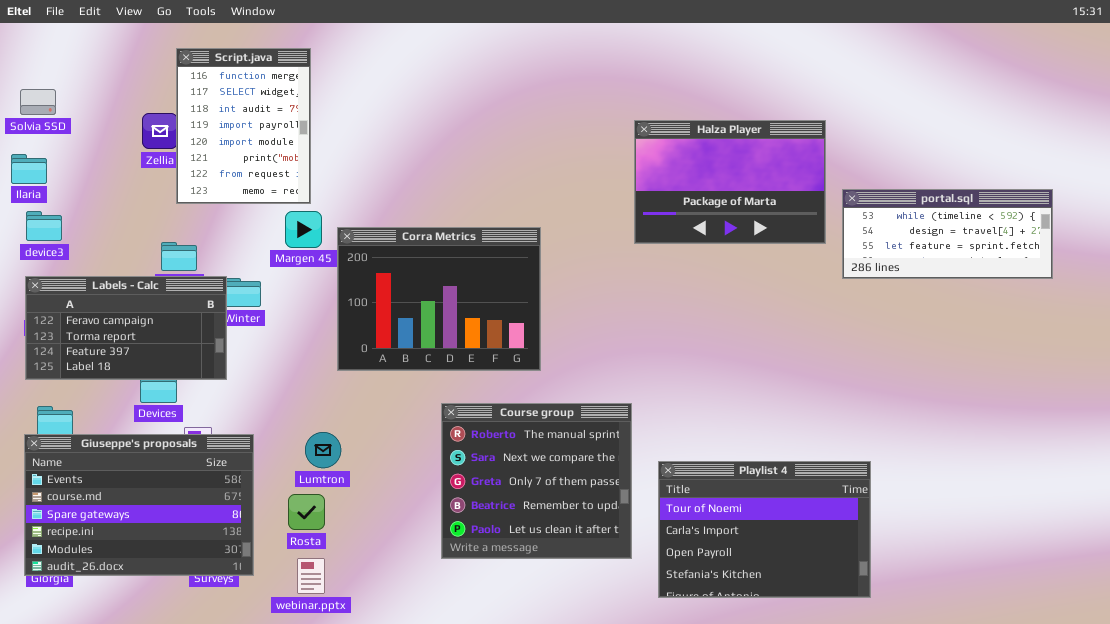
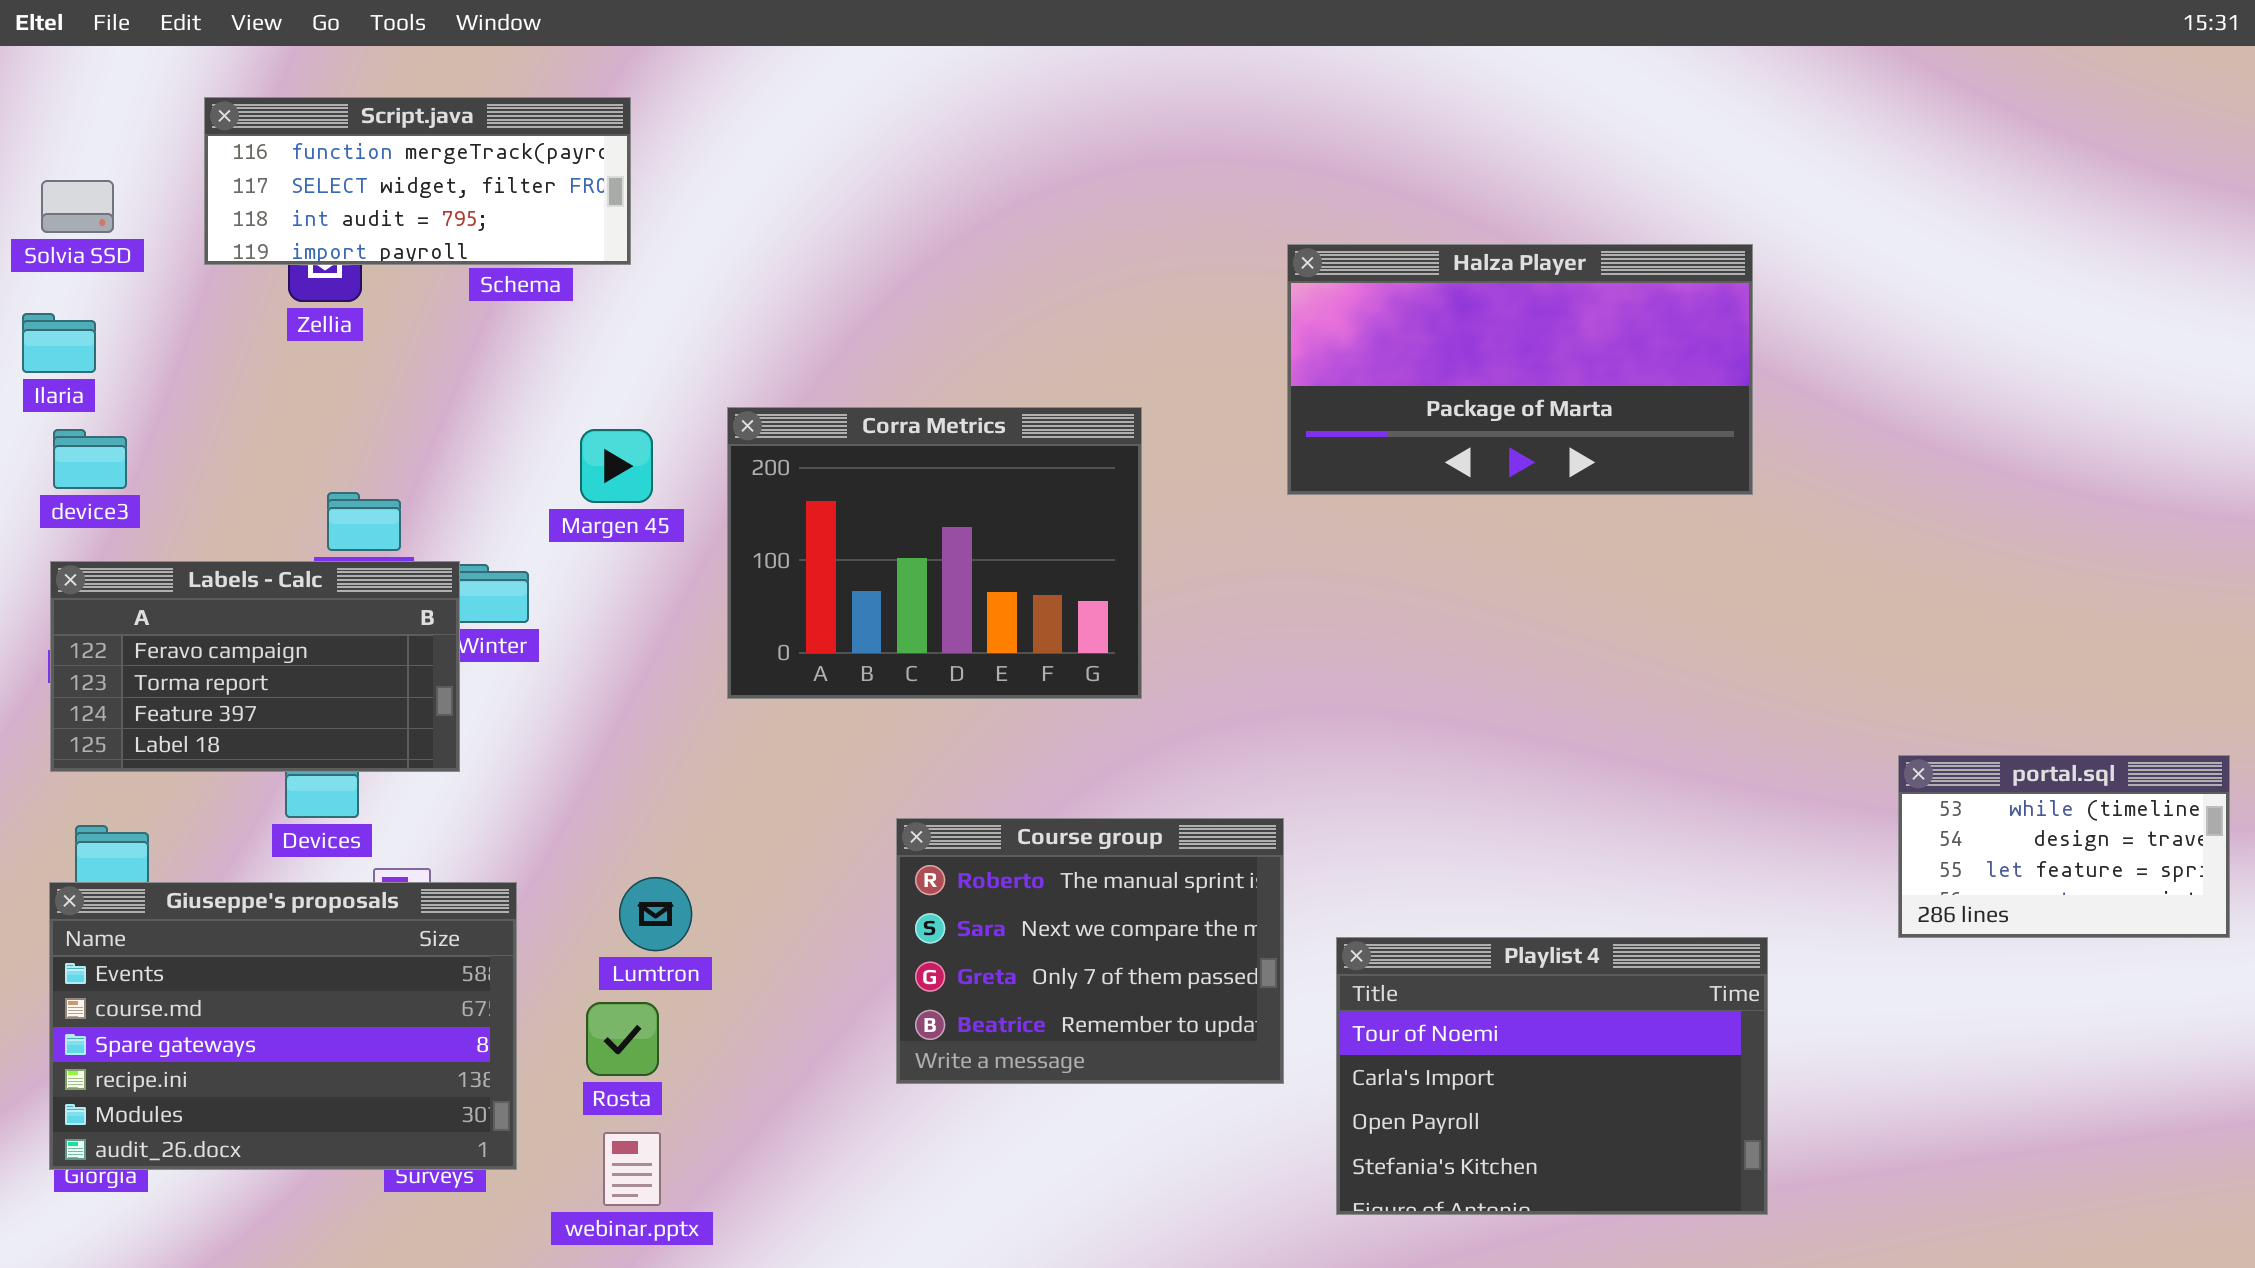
Script.java: [176,48,311,204] -> [204,97,631,265], resized
Halza Player: [634,120,826,244] -> [1287,244,1753,495], resized
portal.sql: [842,189,1053,279] -> [1898,755,2230,938], moved, resized
Corra Metrics: [337,227,541,371] -> [727,407,1142,699], moved
Course group: [441,403,632,559] -> [896,818,1284,1084], resized

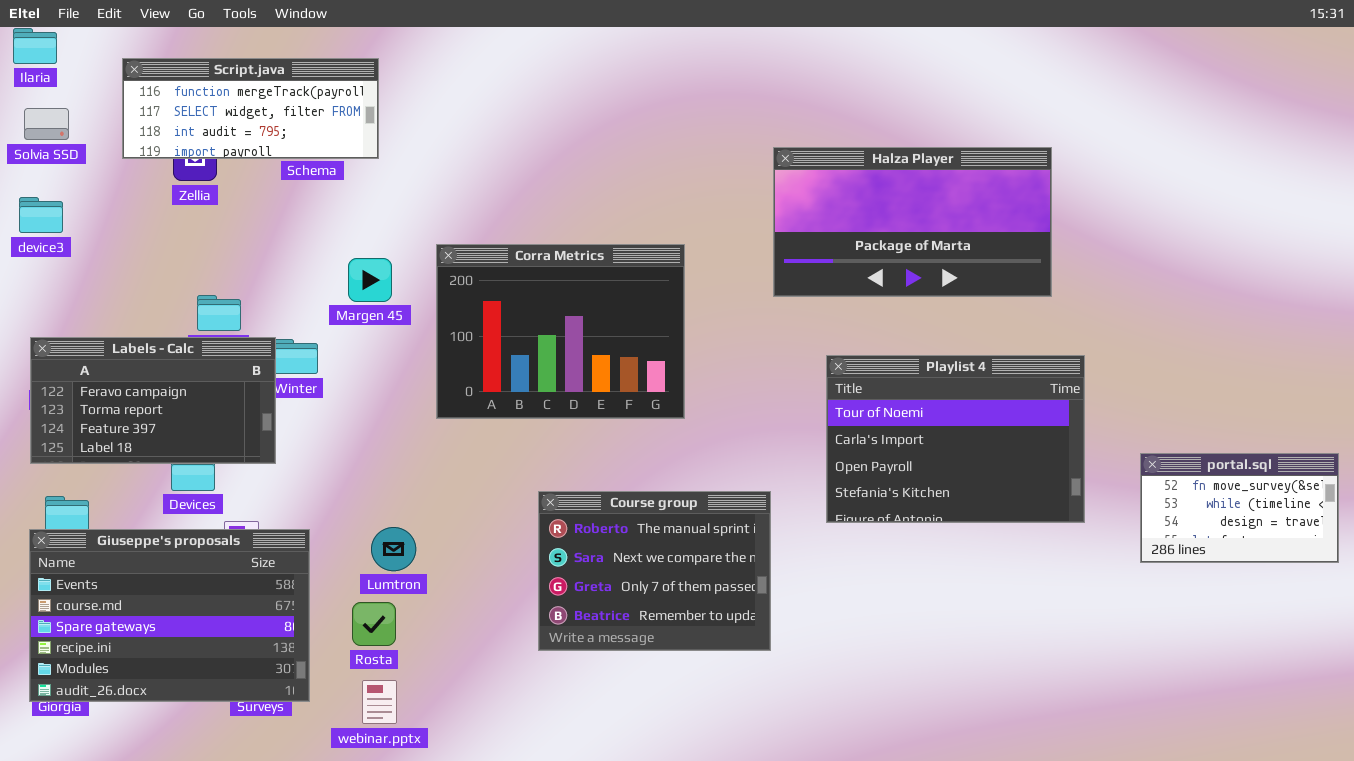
Ilaria: [22,313,96,373] -> [13,28,57,64], moved
device3: [53,429,127,489] -> [19,197,63,233], moved
portal.sql: [1898,755,2230,938] -> [1140,453,1339,563], scrolled up 1 row
Playlist 4: [1336,937,1768,1215] -> [826,355,1085,523], moved

